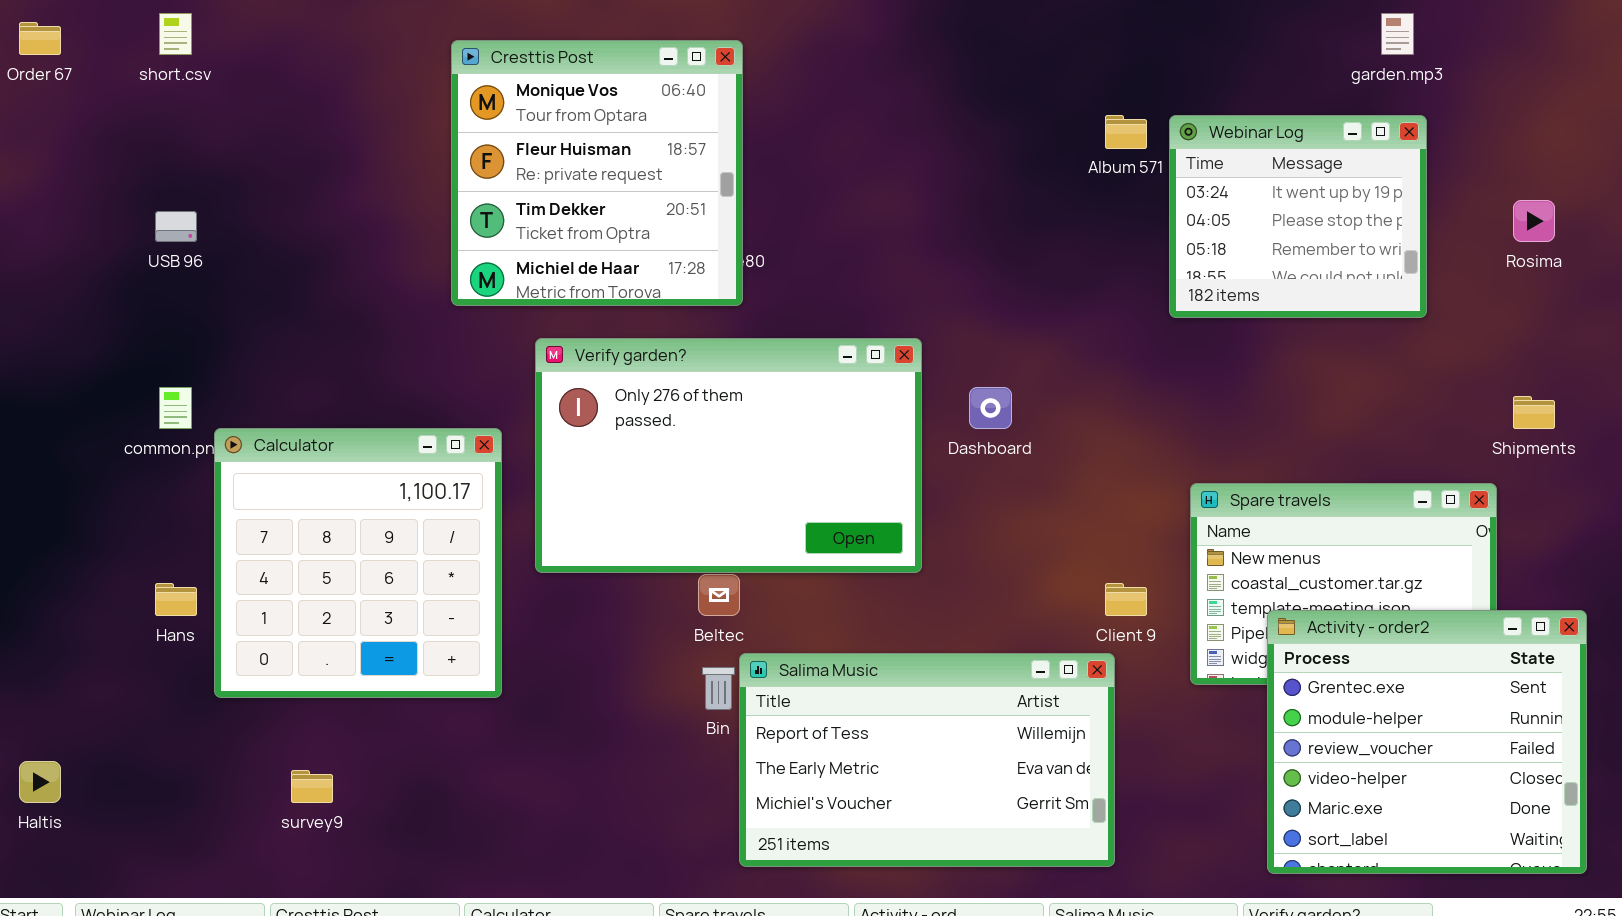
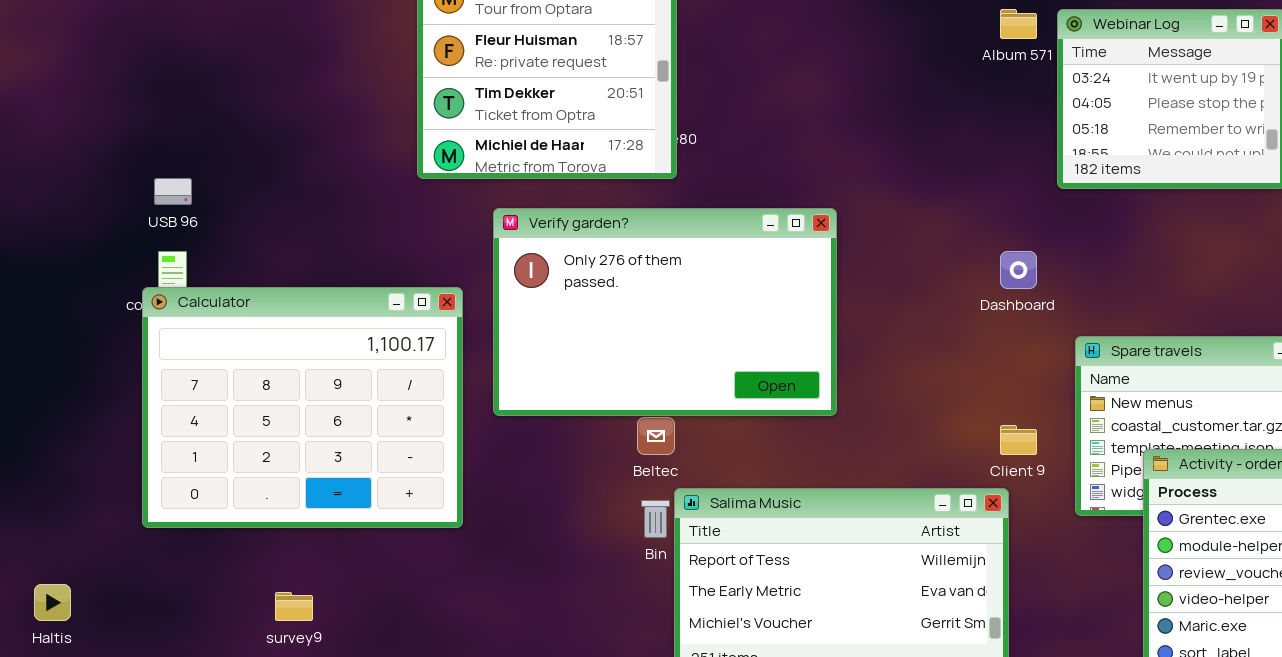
USB 96: [155,211,197,242] -> [154,178,192,205], moved
Dashboard: [969,387,1012,429] -> [1000,251,1037,289], moved
Calculator: [214,428,502,698] -> [142,287,463,528], resized

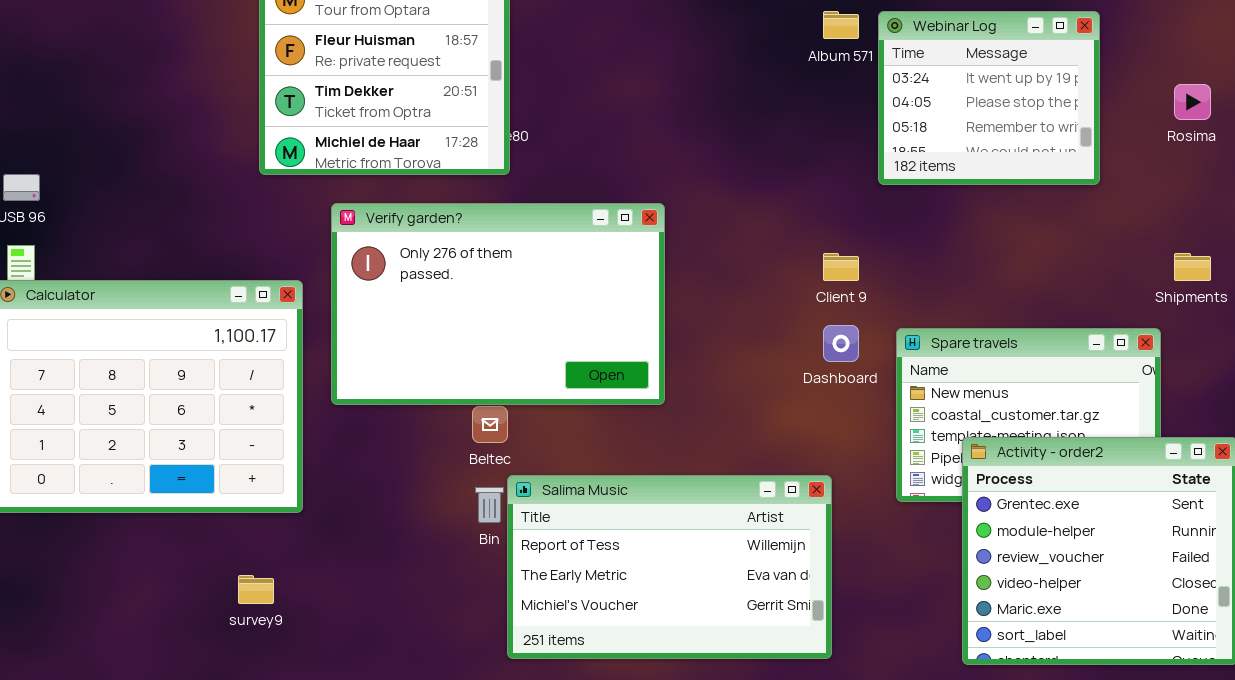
Dashboard: [1000,251,1037,289] -> [823,325,859,362], moved
Client 9: [1000,425,1037,455] -> [823,253,859,281], moved
survey9: [275,592,313,621] -> [238,575,274,604], moved

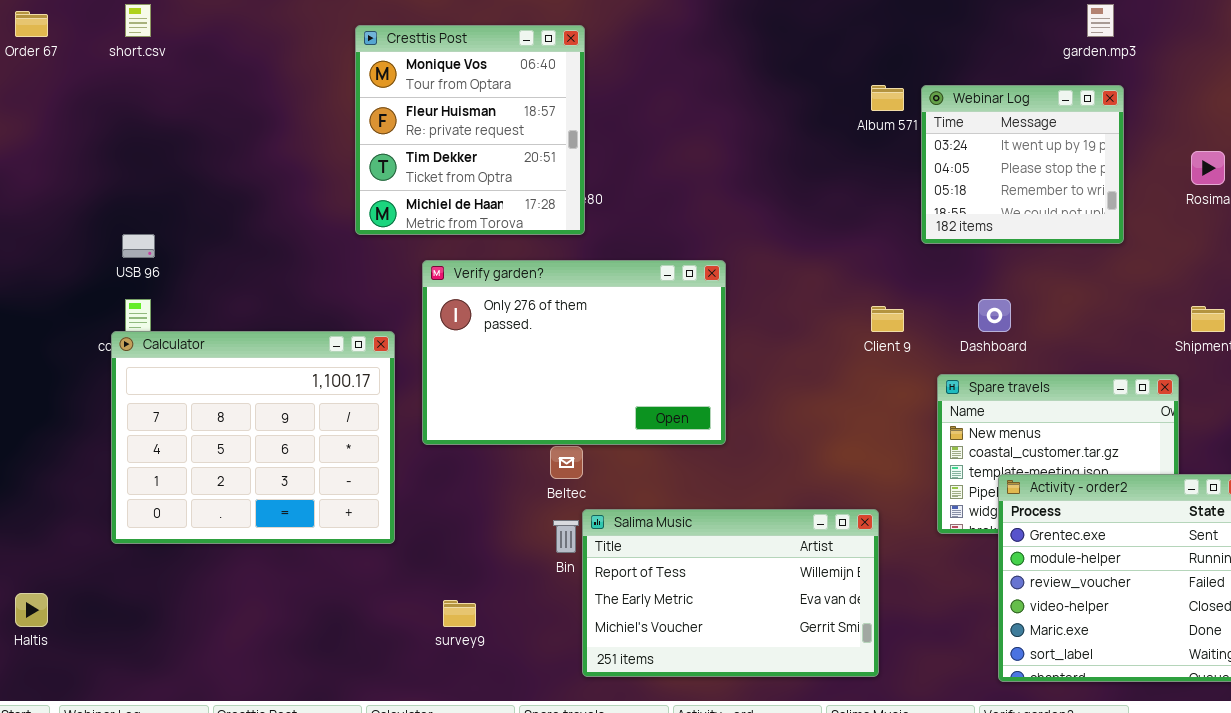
Dashboard: [823,325,859,362] -> [978,299,1011,332], moved
survey9: [238,575,274,604] -> [443,600,476,627], moved

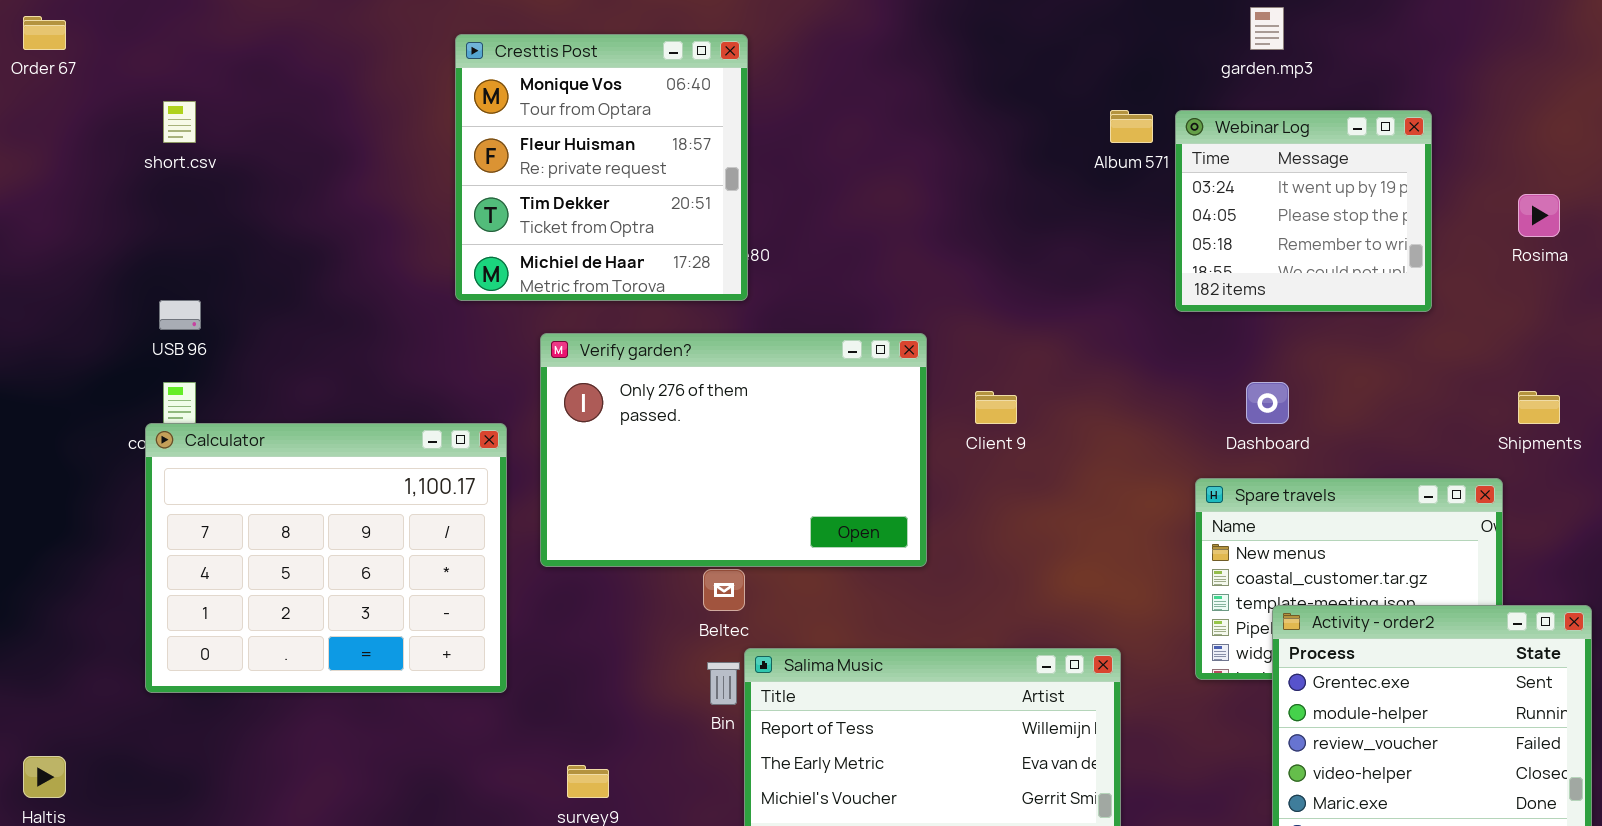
short.csv: [125,4,151,37] -> [163,101,196,143], moved
garden.mp3: [1087,4,1114,37] -> [1250,7,1284,50], moved
Client 9: [871,306,904,332] -> [975,391,1017,424], moved

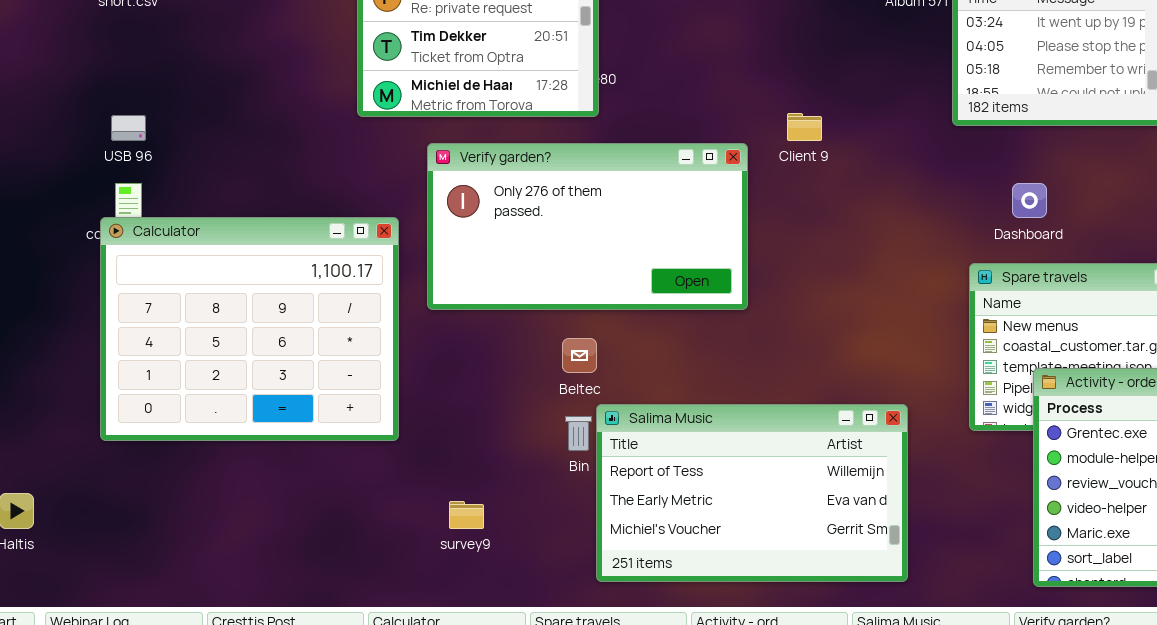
Verify garden?: [540,333,927,567] -> [427,143,748,310], resized
Client 9: [975,391,1017,424] -> [787,113,822,141], moved

